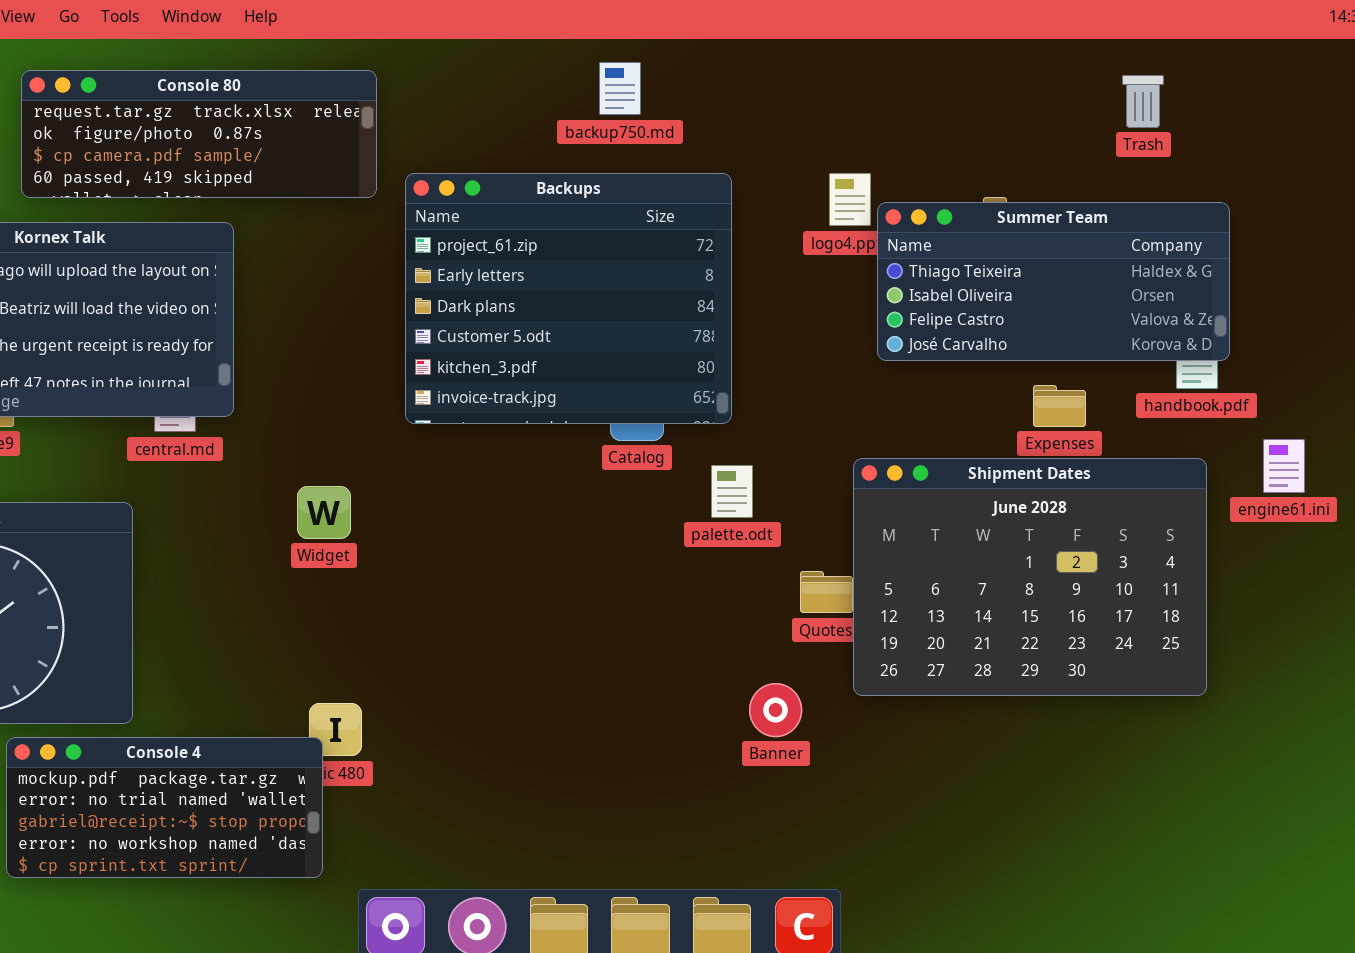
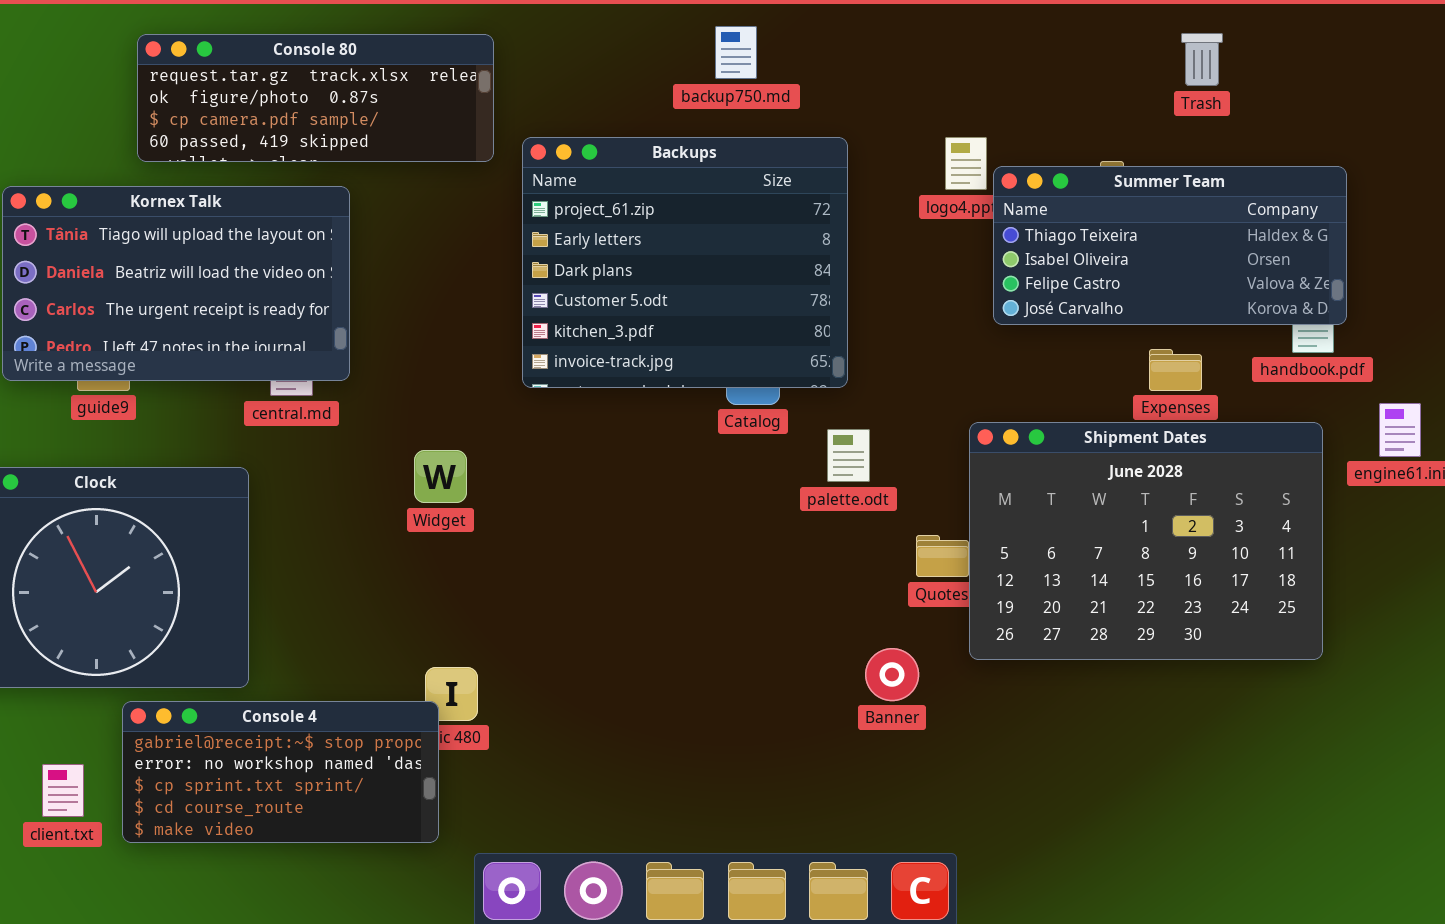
Trash: [1122,75,1164,128] -> [1181,33,1223,86], moved
Console 4: [6,737,323,878] -> [122,701,439,843], scrolled down 2 rows

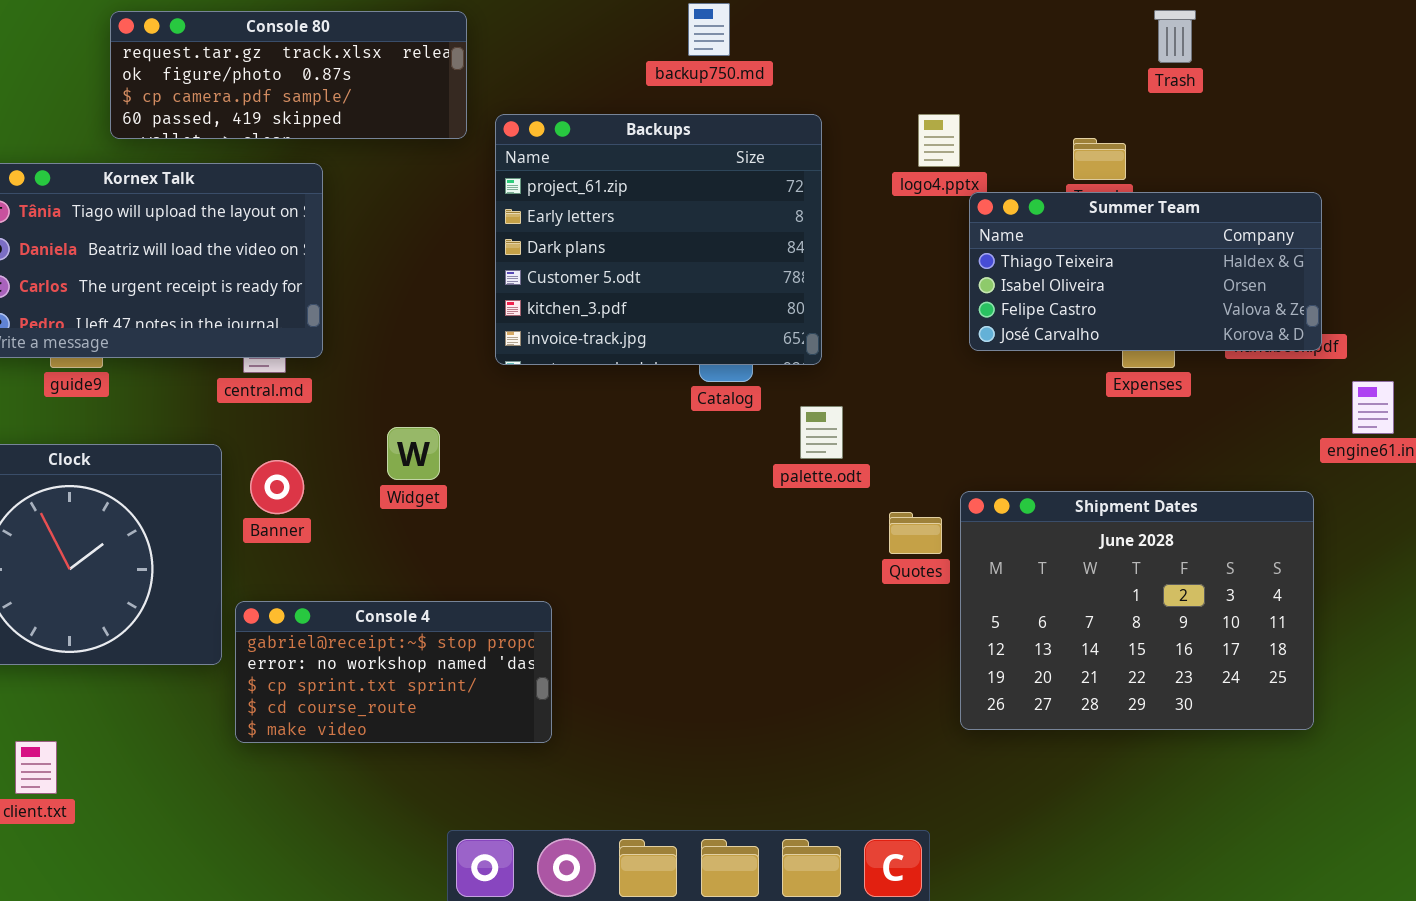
Summer Team: [993,166,1347,325] -> [969,192,1322,351], moved
Shipment Dates: [969,422,1323,660] -> [960,491,1314,730], moved
Banner: [865,648,919,701] -> [250,460,304,514], moved
Console 4: [122,701,439,843] -> [235,601,552,743], moved

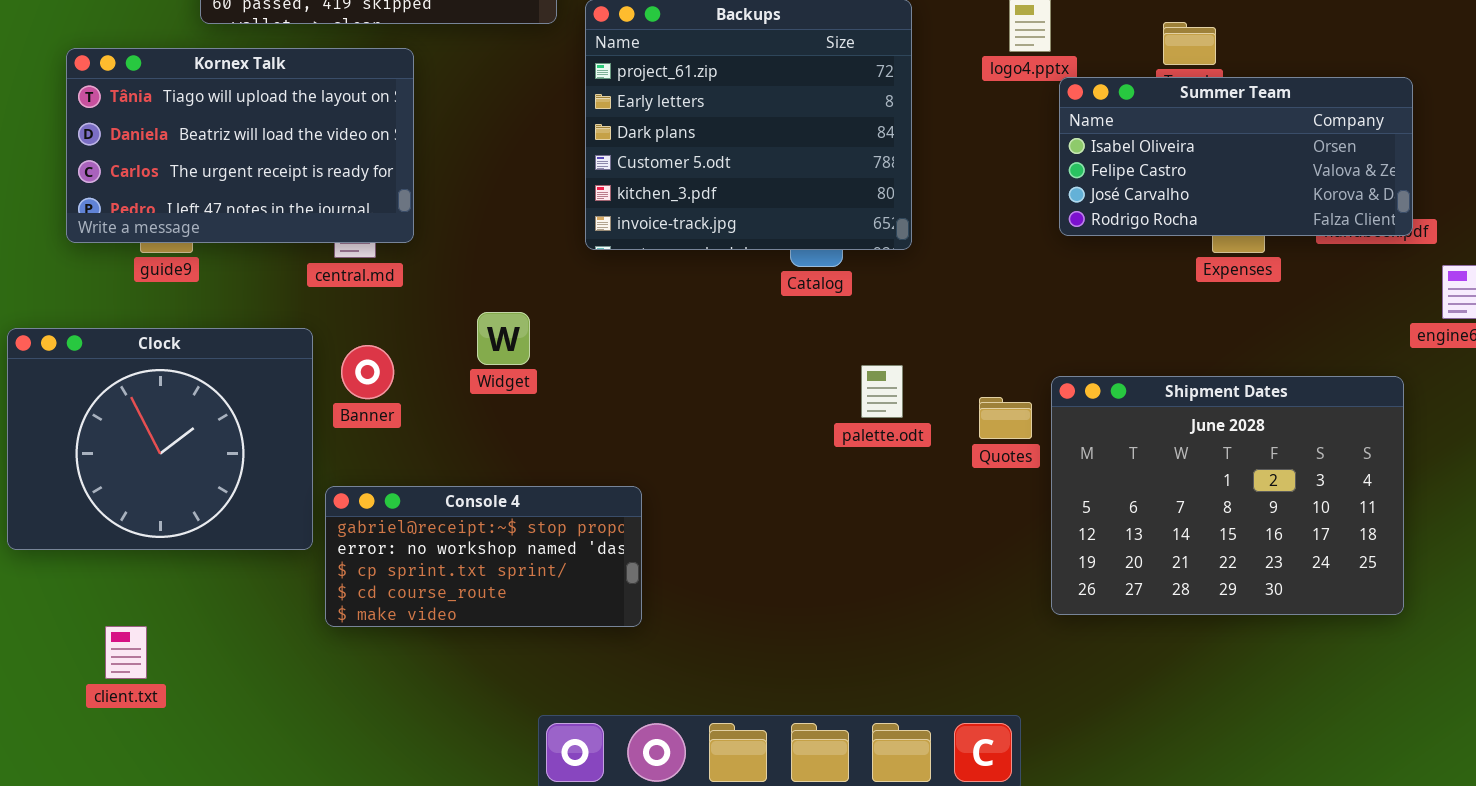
Summer Team: [969,192,1322,351] -> [1059,77,1413,236], scrolled down 1 row
palette.odt: [800,406,843,459] -> [861,365,903,418], moved

